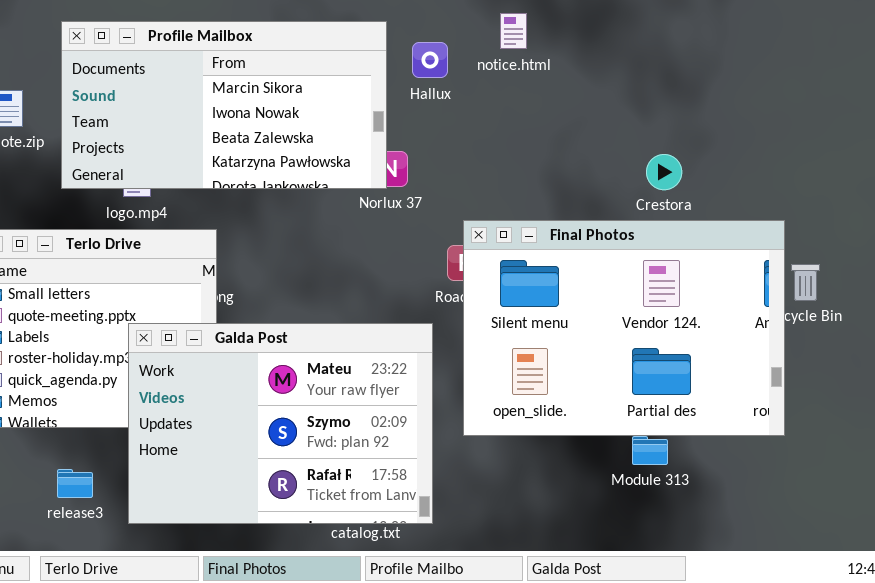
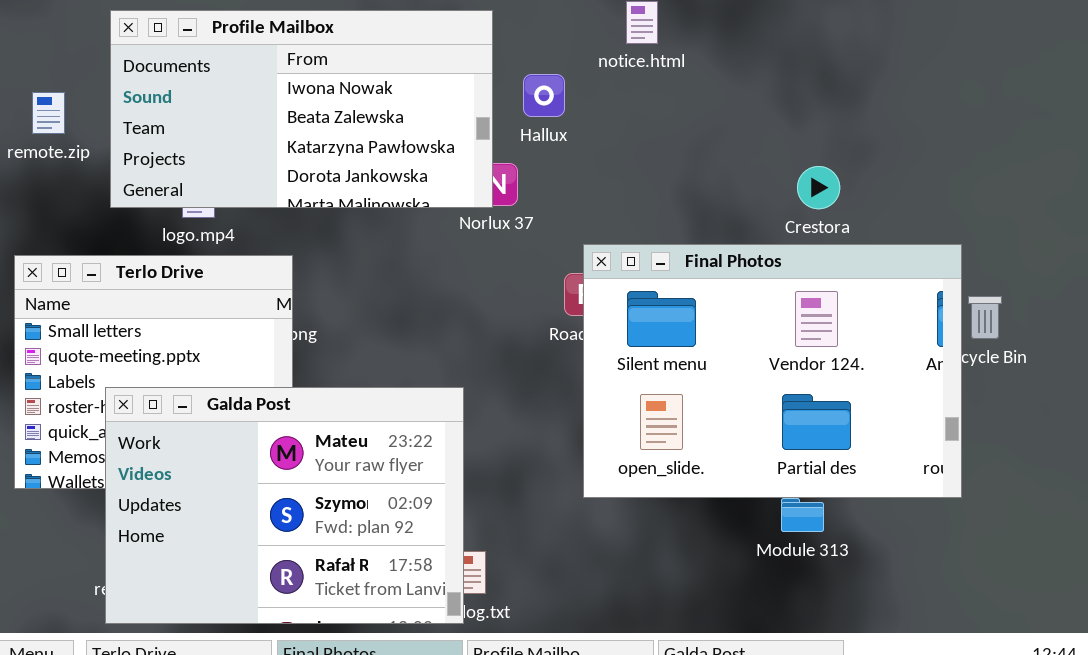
Profile Mailbox: [61,21,387,189] -> [110,10,493,208], scrolled down 1 row
Hallux: [412,42,448,78] -> [523,74,565,117], moved
Galda Post: [128,323,433,524] -> [105,387,464,624], moved

